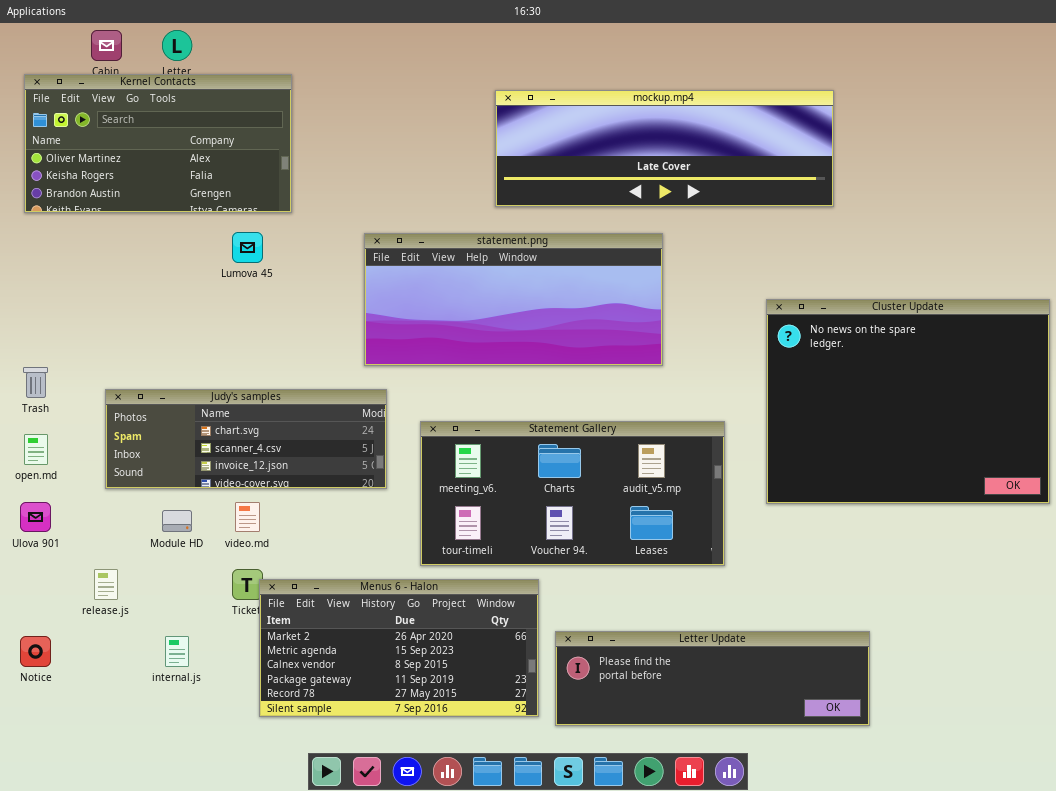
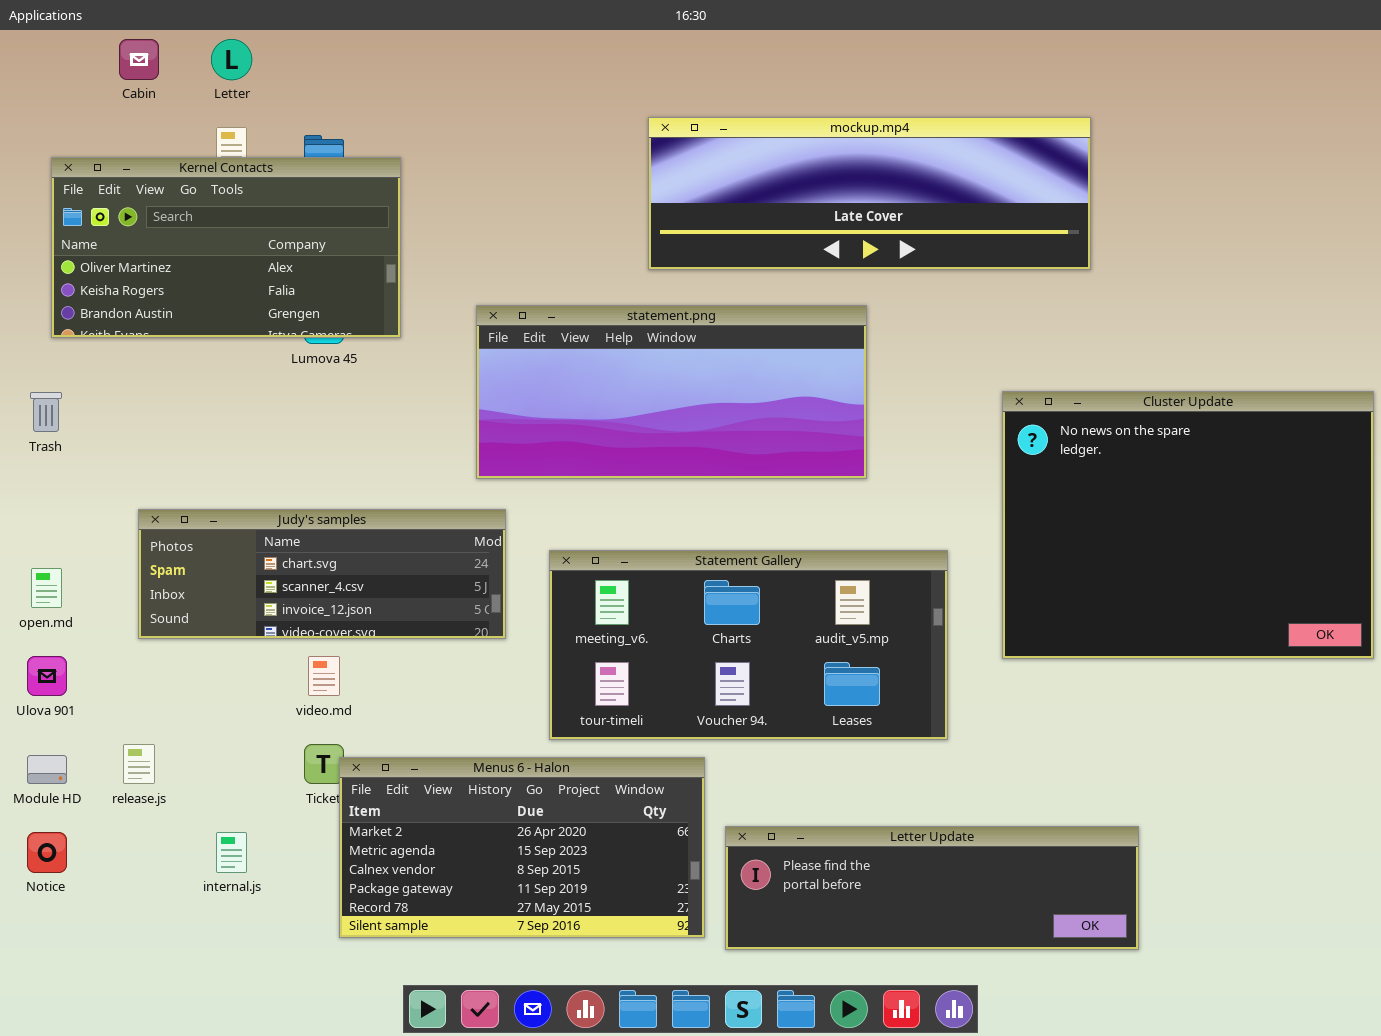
Kernel Contacts: [24,74,292,213] -> [51,157,401,338], moved
Trash: [23,367,48,398] -> [30,392,62,432], moved
Module HD: [162,510,192,532] -> [27,755,67,784], moved

